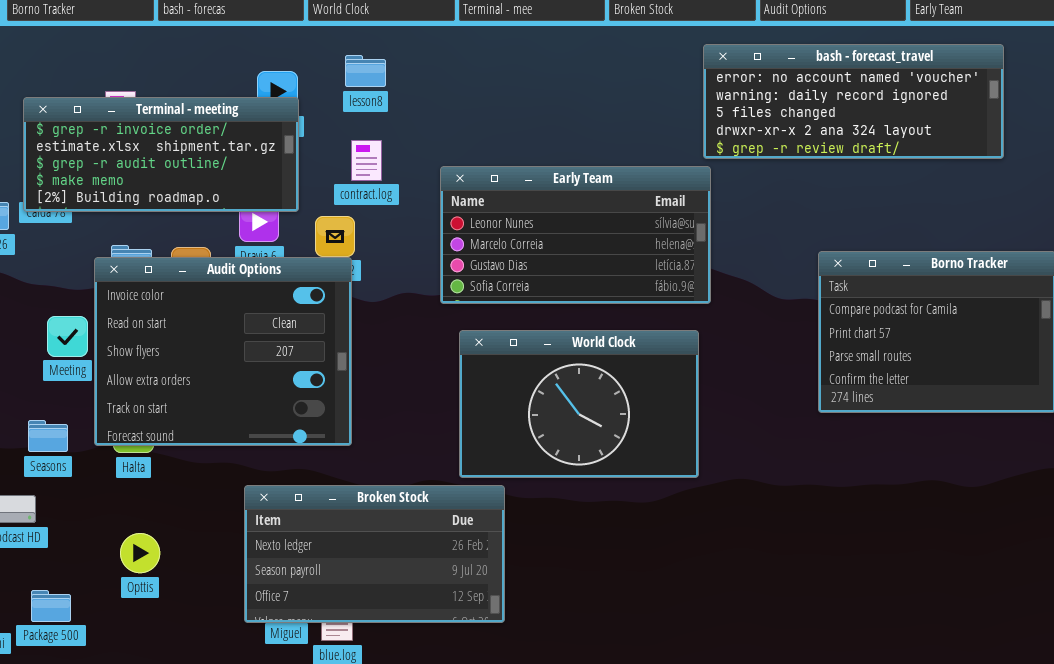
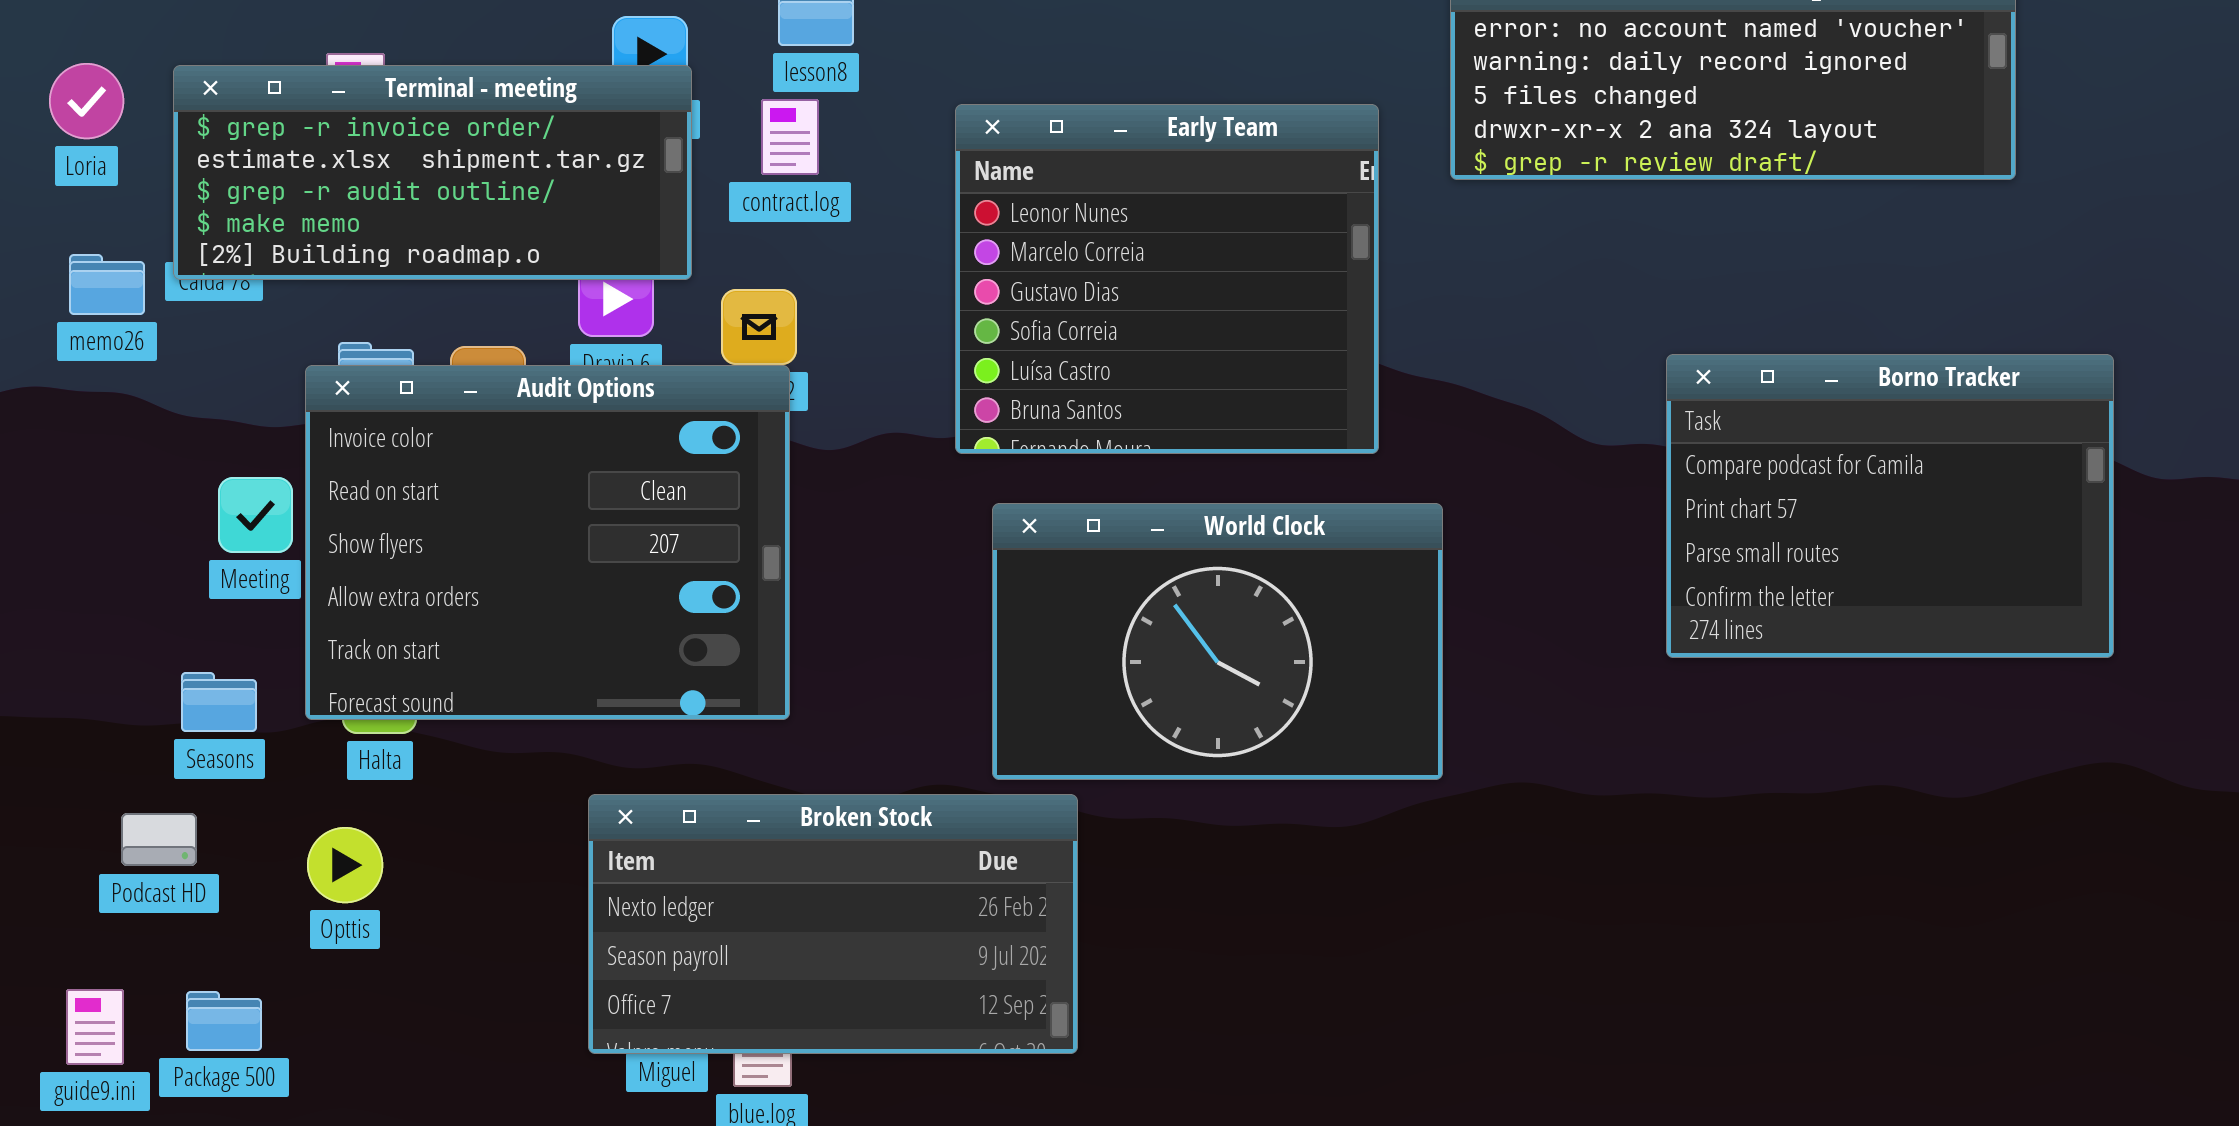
contract.log: [351,140,382,181] -> [761,99,819,175], moved
Early Team: [440,166,711,304] -> [955,104,1379,454], resized
Opttis: [120,533,160,573] -> [307,827,383,903], moved

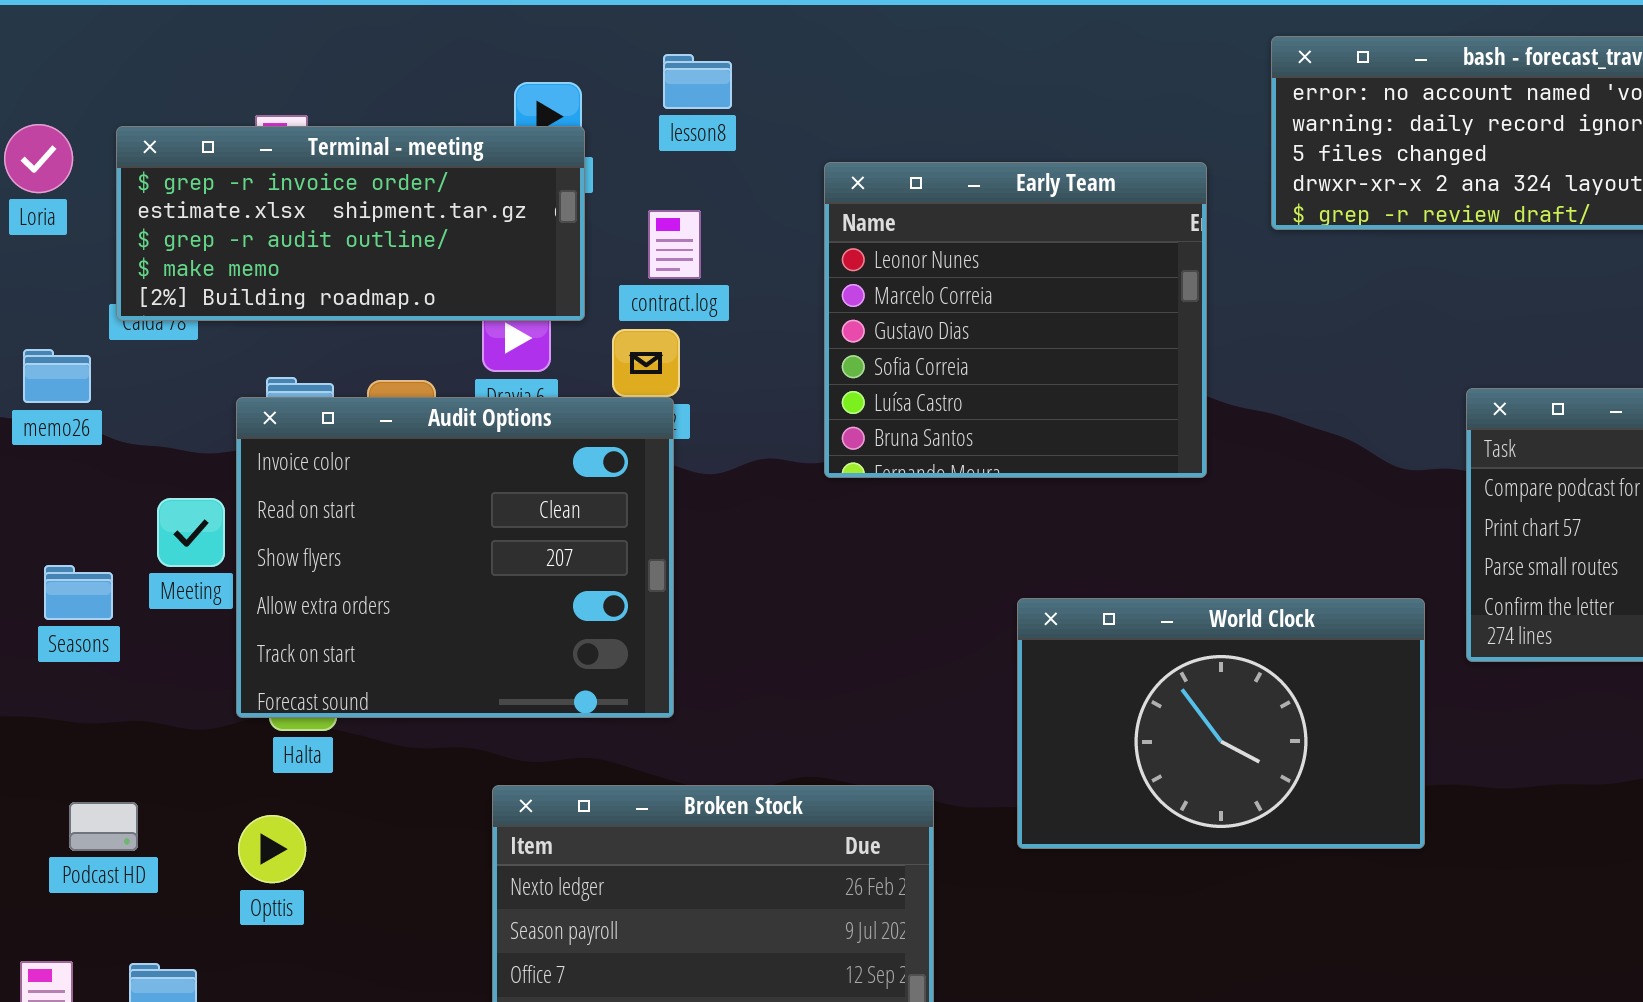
contract.log: [761,99,819,175] -> [648,210,701,279], moved
memo26: [69,254,145,315] -> [23,349,91,403], moved
World Clock: [992,503,1443,780] -> [1017,598,1425,849], moved
Seasons: [181,672,257,732] -> [44,565,113,620], moved

